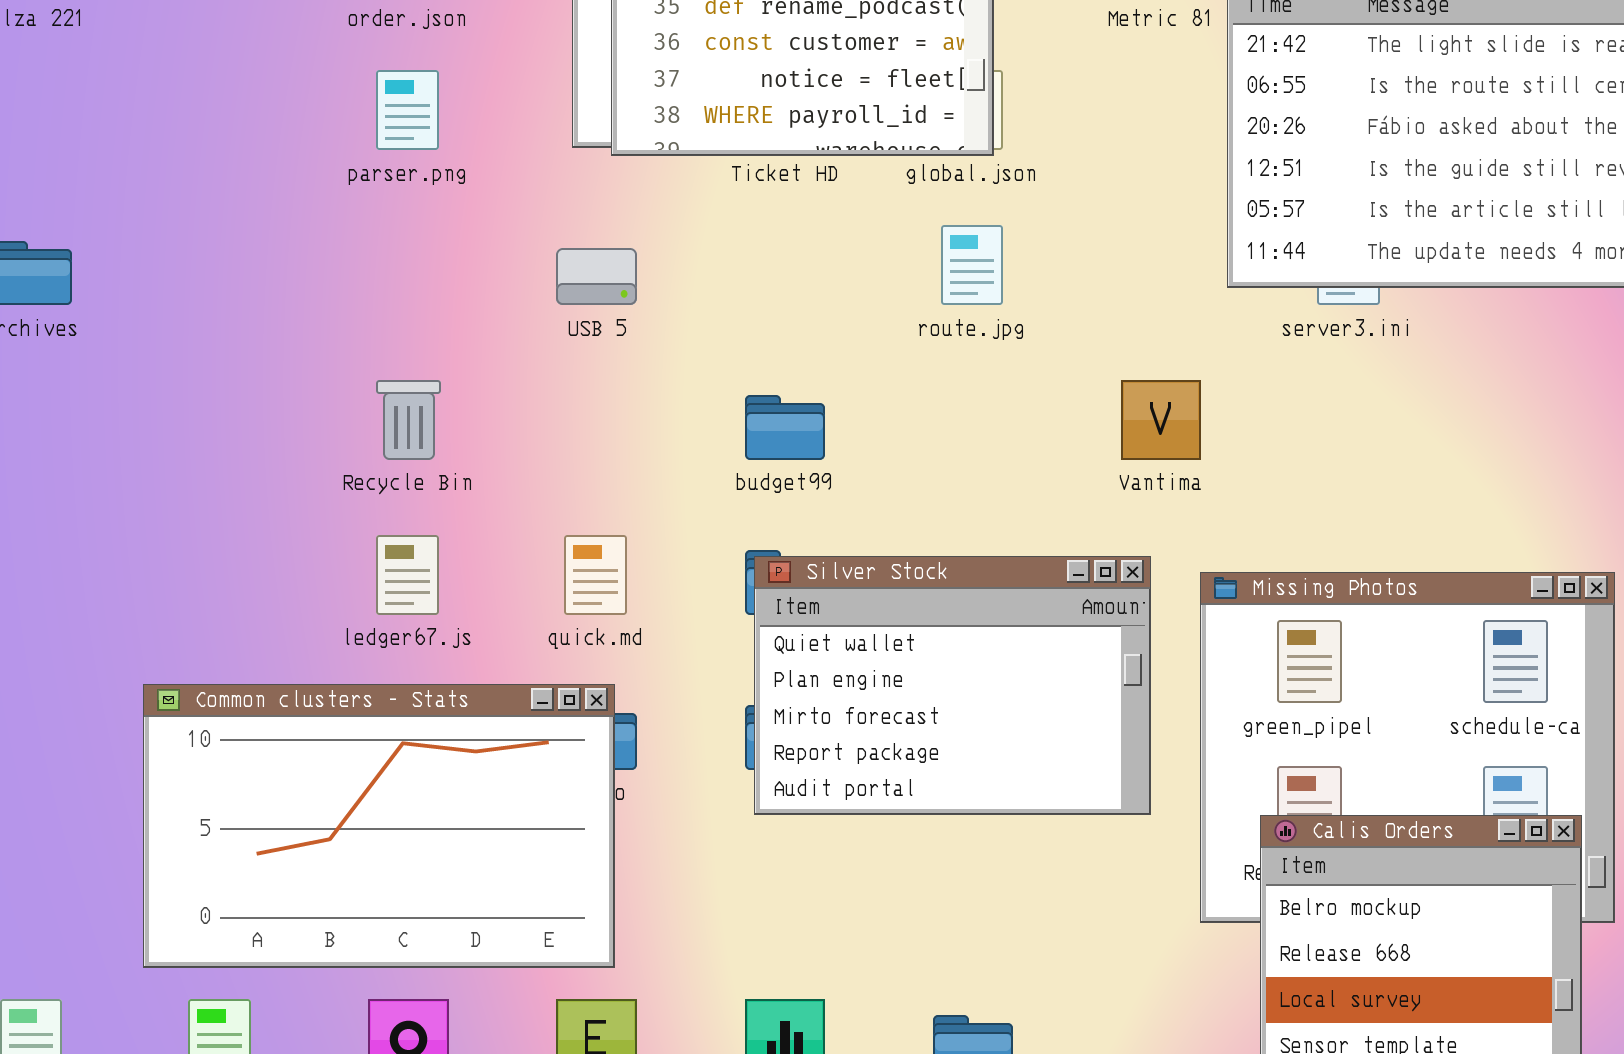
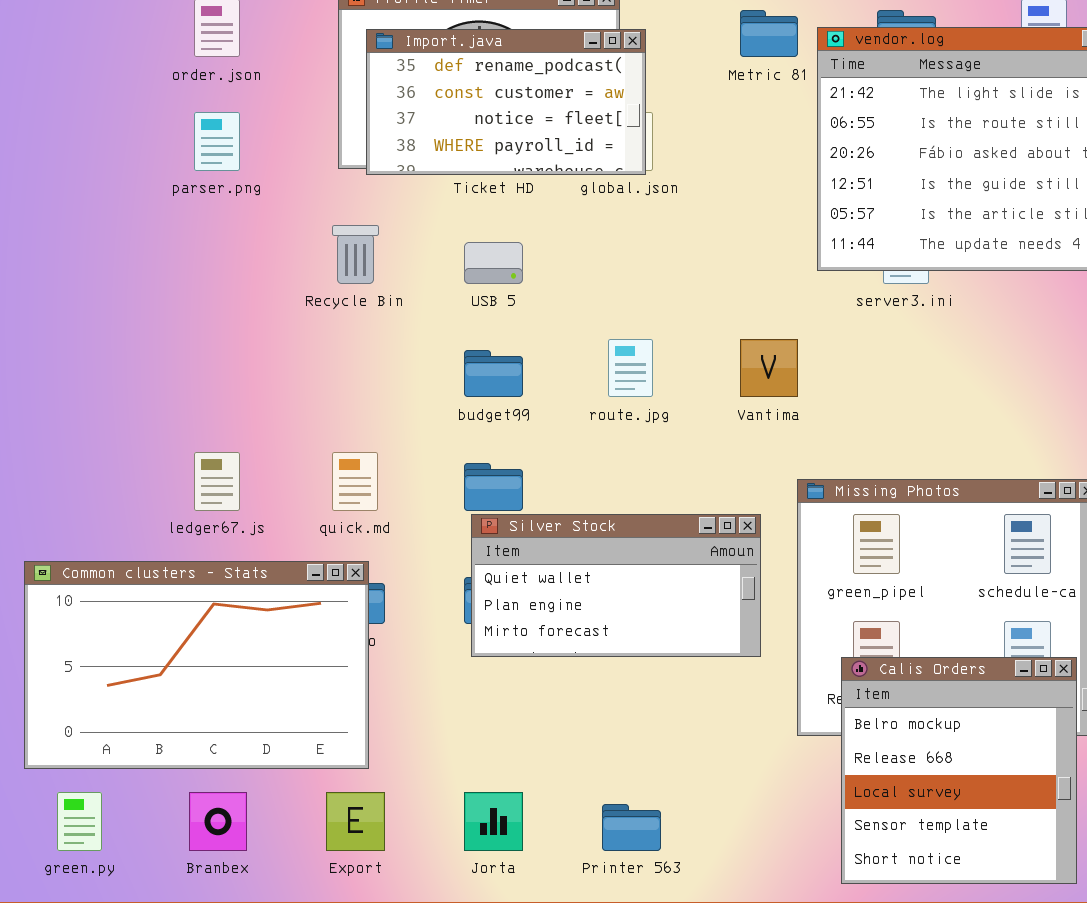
route.jpg: [941,225,1003,305] -> [608,339,653,397], moved
USB 5: [556,248,637,305] -> [464,242,523,284], moved
Recycle Bin: [376,380,441,460] -> [332,225,379,284], moved
Silver Stock: [754,556,1151,815] -> [471,514,761,657], resized

